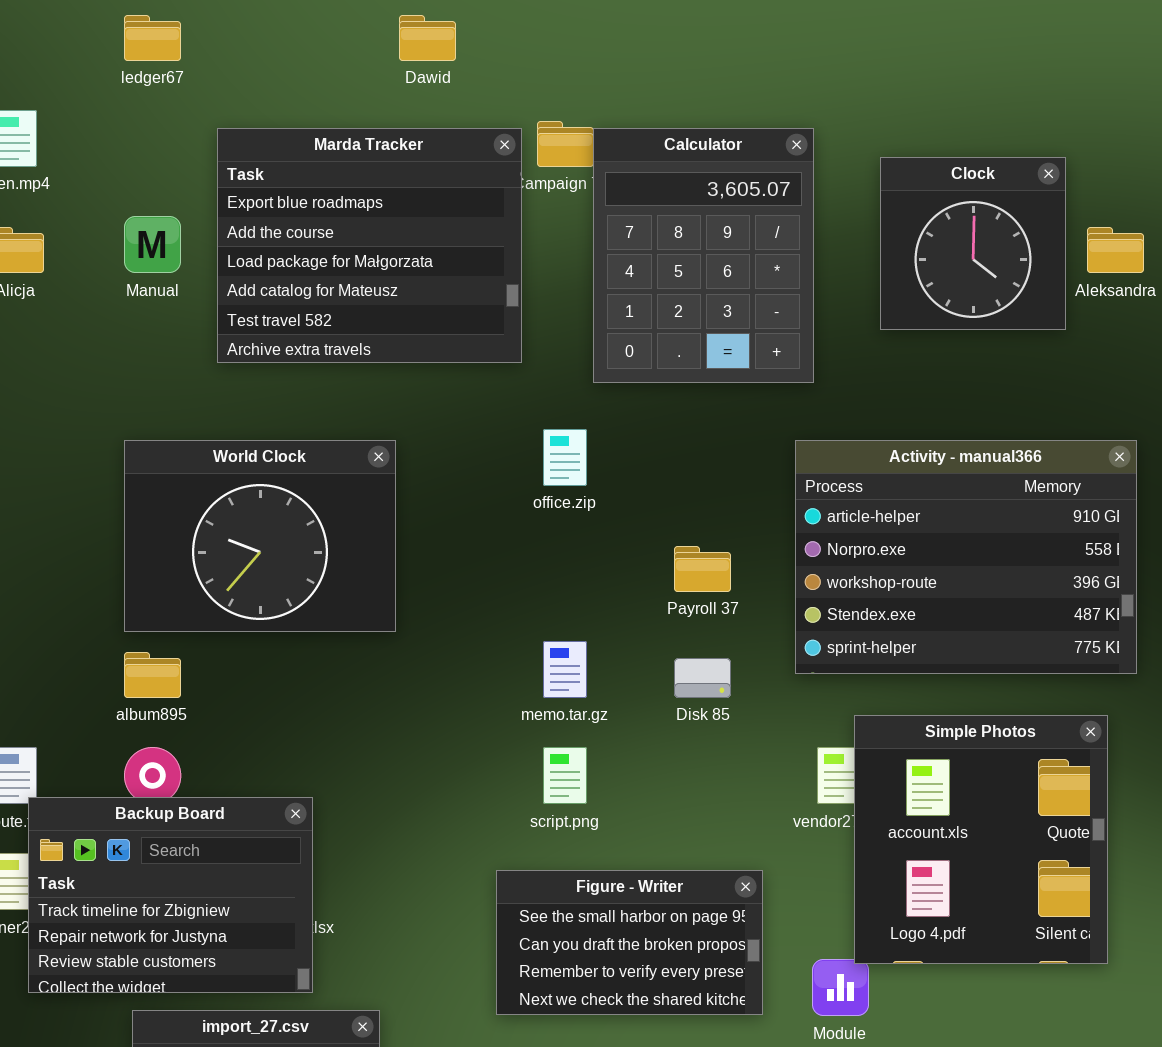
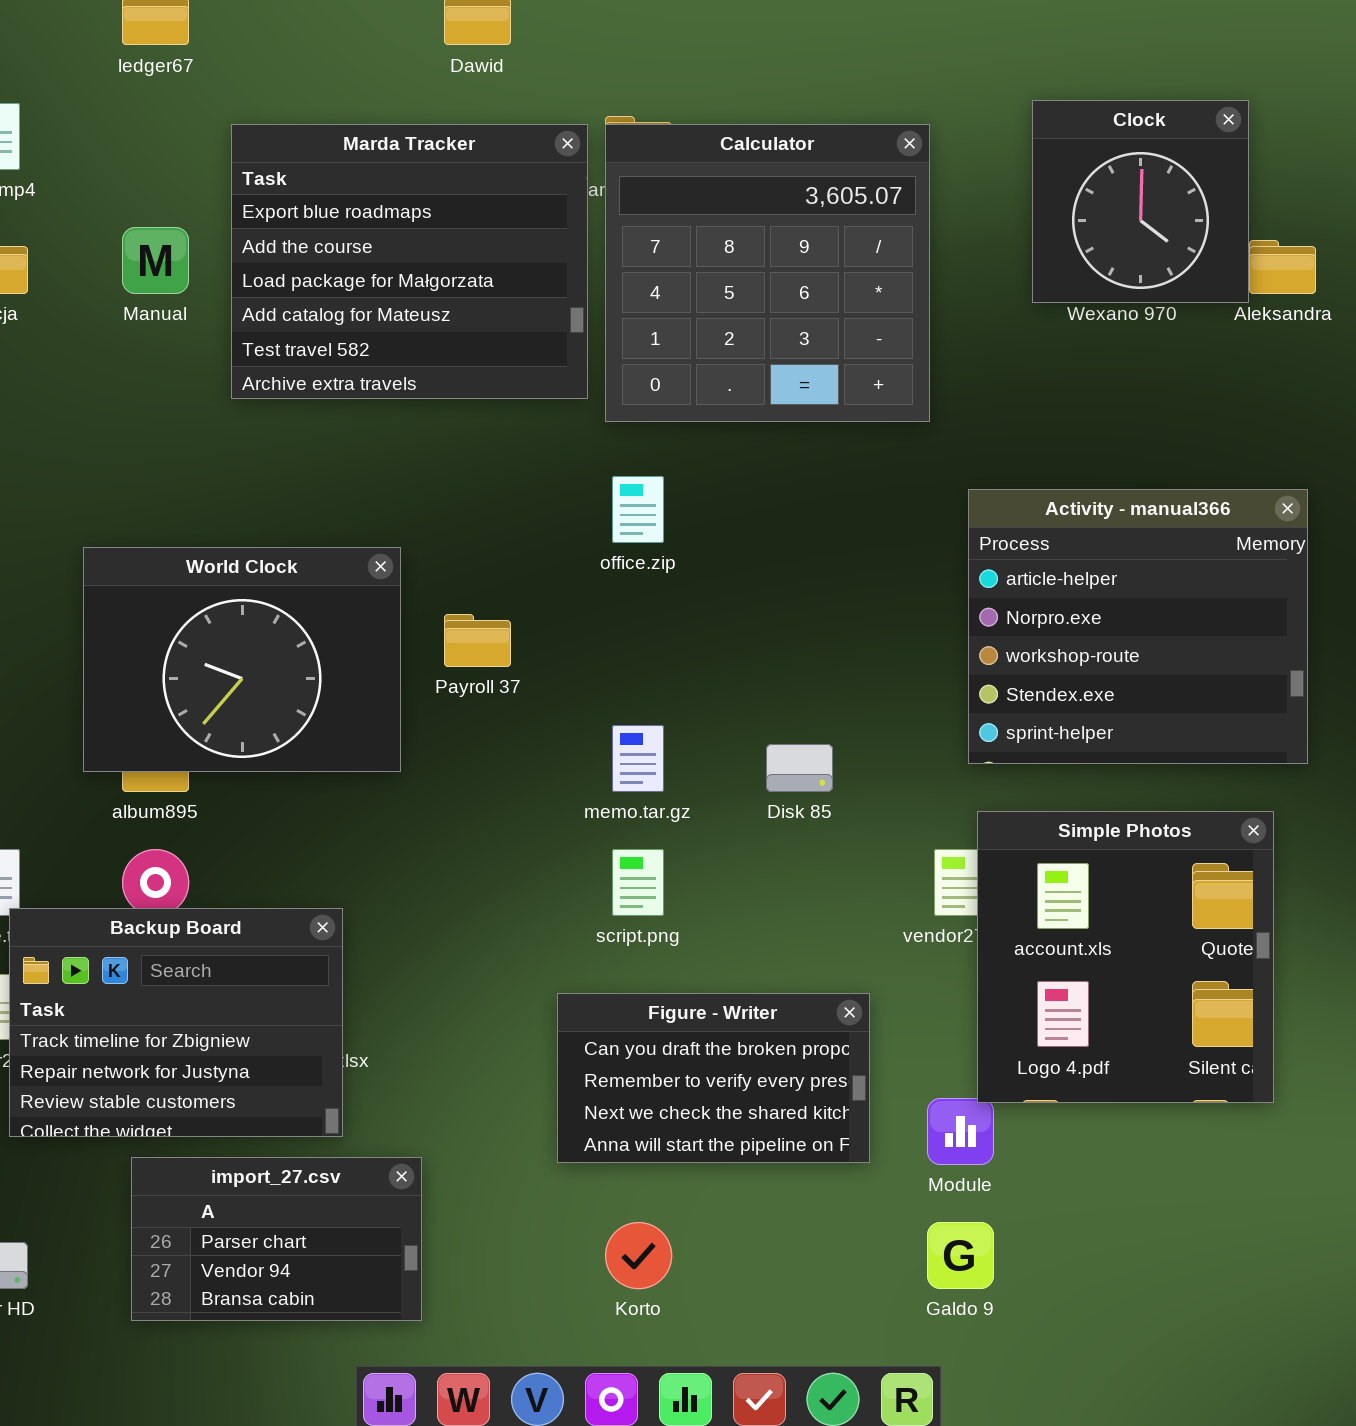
Calculator: [593,128,814,383] -> [605,124,930,422], resized
Clock: [880,157,1066,330] -> [1032,100,1249,303], moved
World Clock: [124,440,396,632] -> [83,547,401,772], moved
Activity - manual366: [795,440,1137,674] -> [968,489,1308,764], resized
Payroll 37: [674,546,731,592] -> [444,614,511,667], moved
Figure - Writer: [496,870,763,1015] -> [557,993,870,1163], scrolled down 1 row

